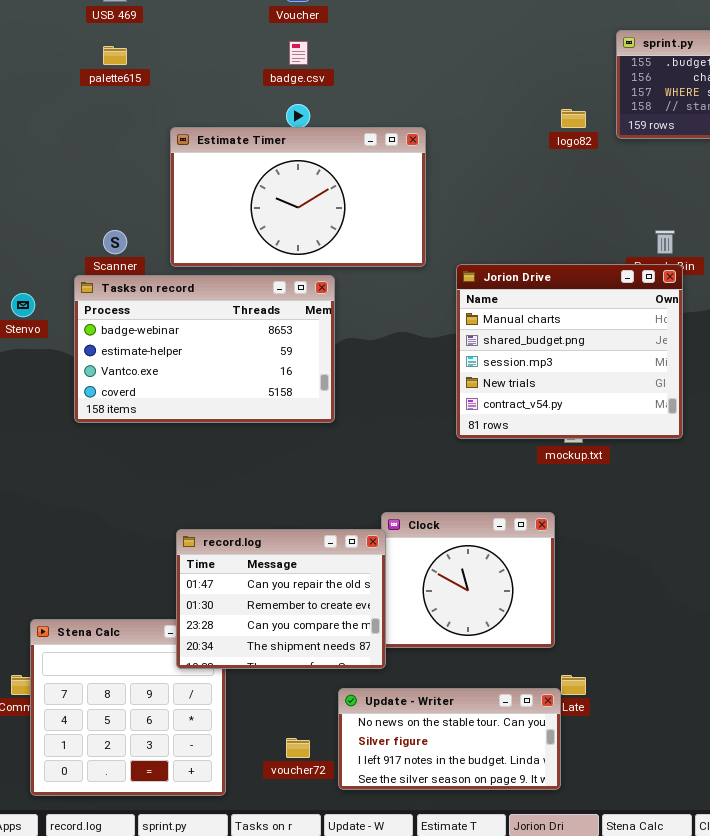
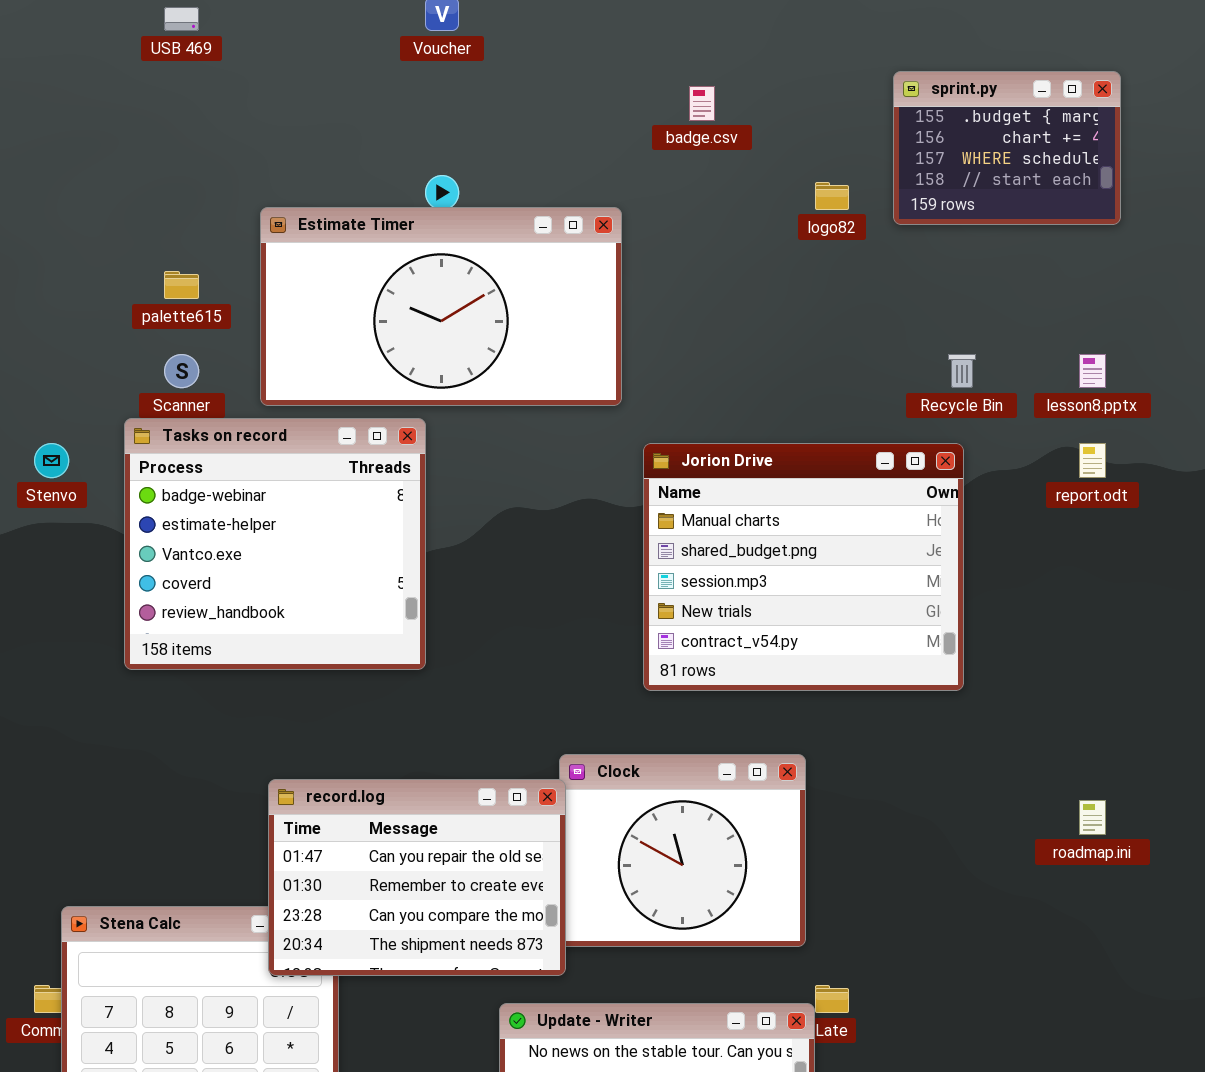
badge.csv: [289,41,308,65] -> [689,86,715,121], moved
palette615: [103,46,127,65] -> [164,271,199,299], moved
Jorion Drive: [456,264,683,439] -> [643,443,964,691], moved
Tasks on record: [74,275,335,423] -> [124,418,426,670], resized

